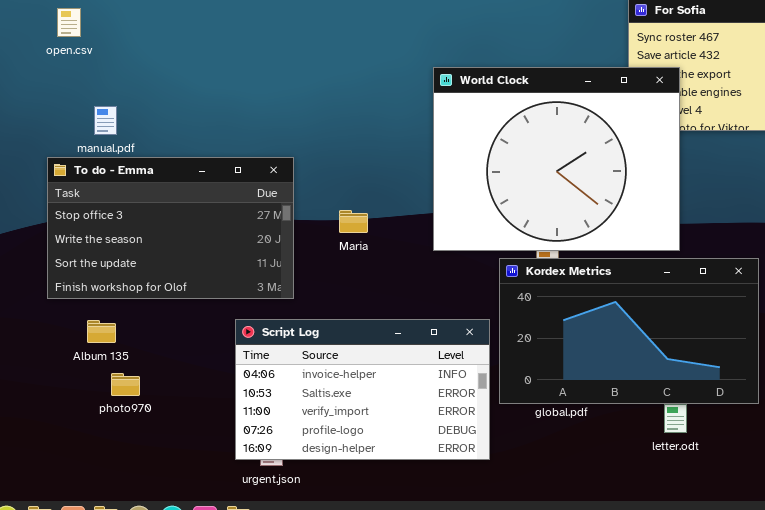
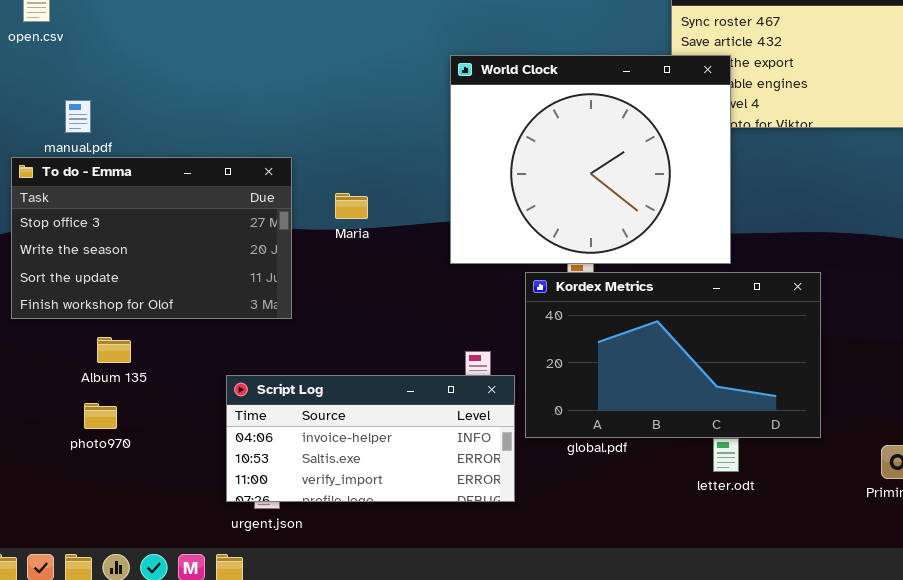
Maria: [339,210,368,233] -> [335,193,368,219], moved
Script Log: [235,319,490,460] -> [226,375,515,502], resized
Album 135: [87,320,116,343] -> [97,337,131,363], moved

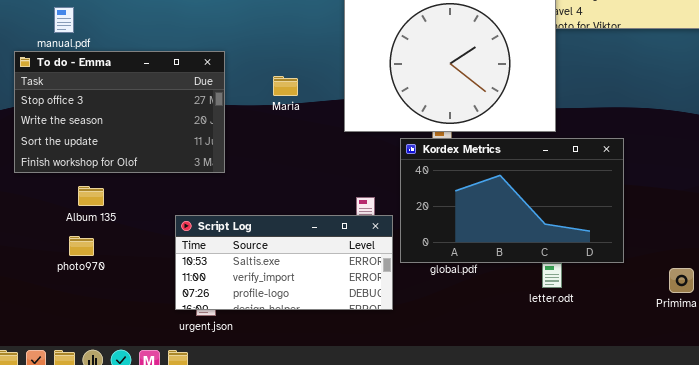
Maria: [335,193,368,219] -> [273,76,298,96], moved
Script Log: [226,375,515,502] -> [175,215,393,310], scrolled down 1 row

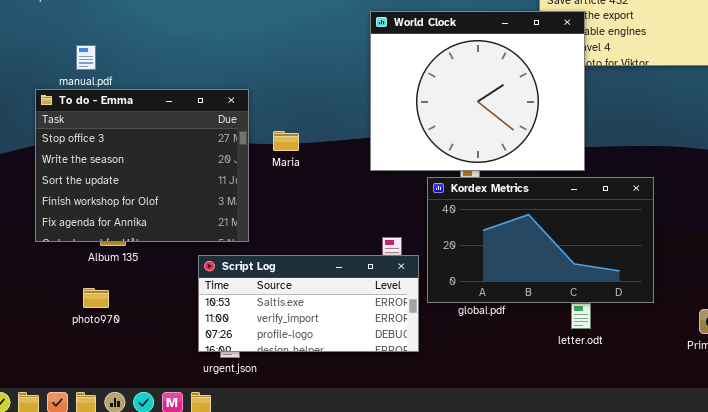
To do - Emma: [14,51,225,173] -> [35,89,249,242], resized
Maria: [273,76,298,96] -> [273,131,299,151], moved
photo970: [69,236,94,256] -> [83,288,109,308], moved

